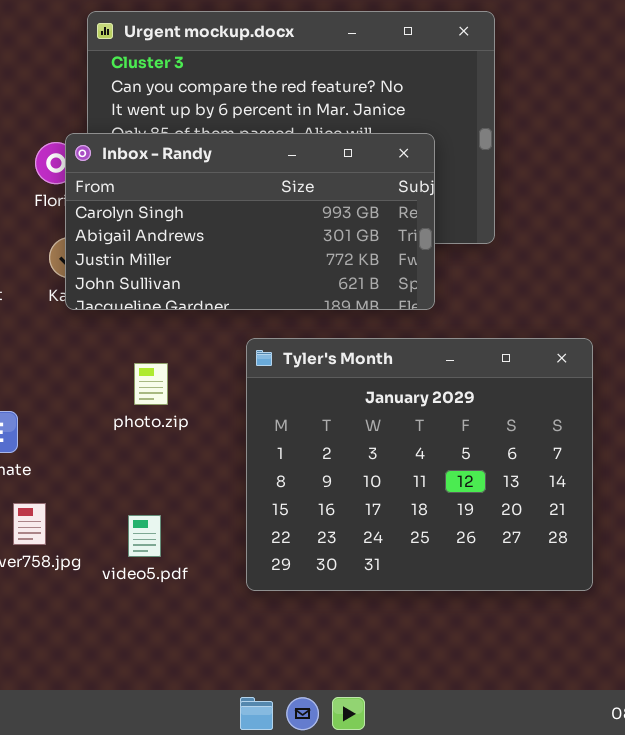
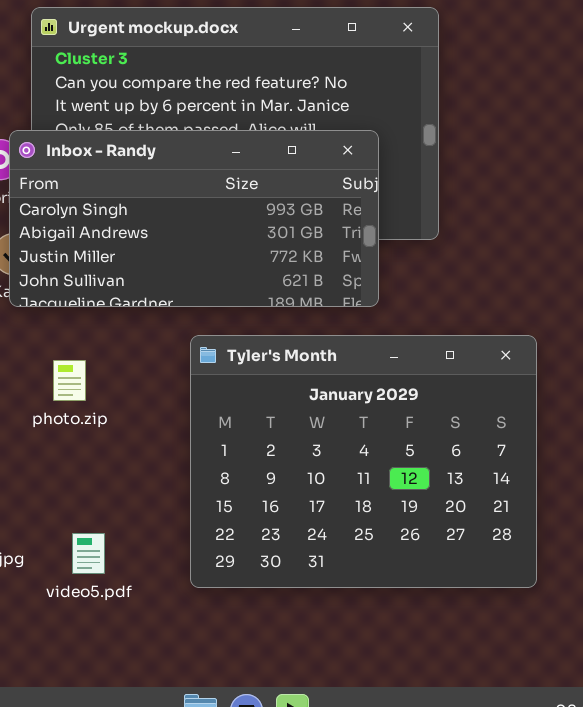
photo.zip: [134,363,168,405] -> [53,360,86,401], moved
video5.pdf: [128,515,161,557] -> [72,533,105,574], moved

